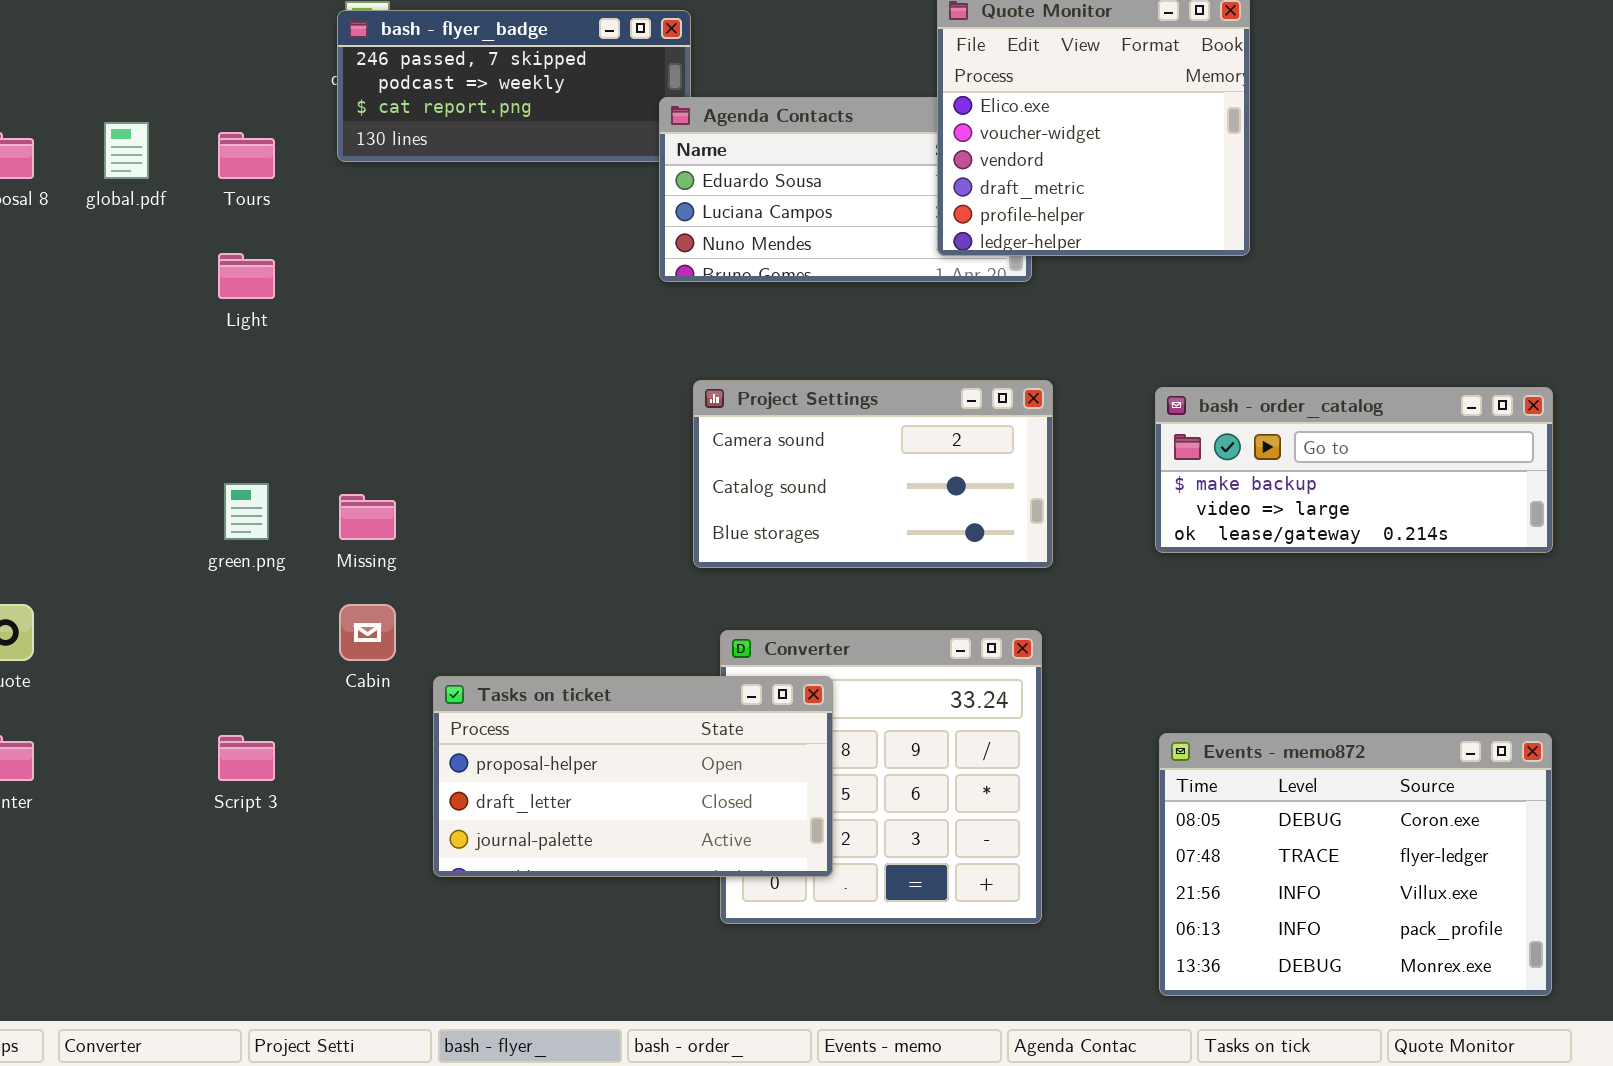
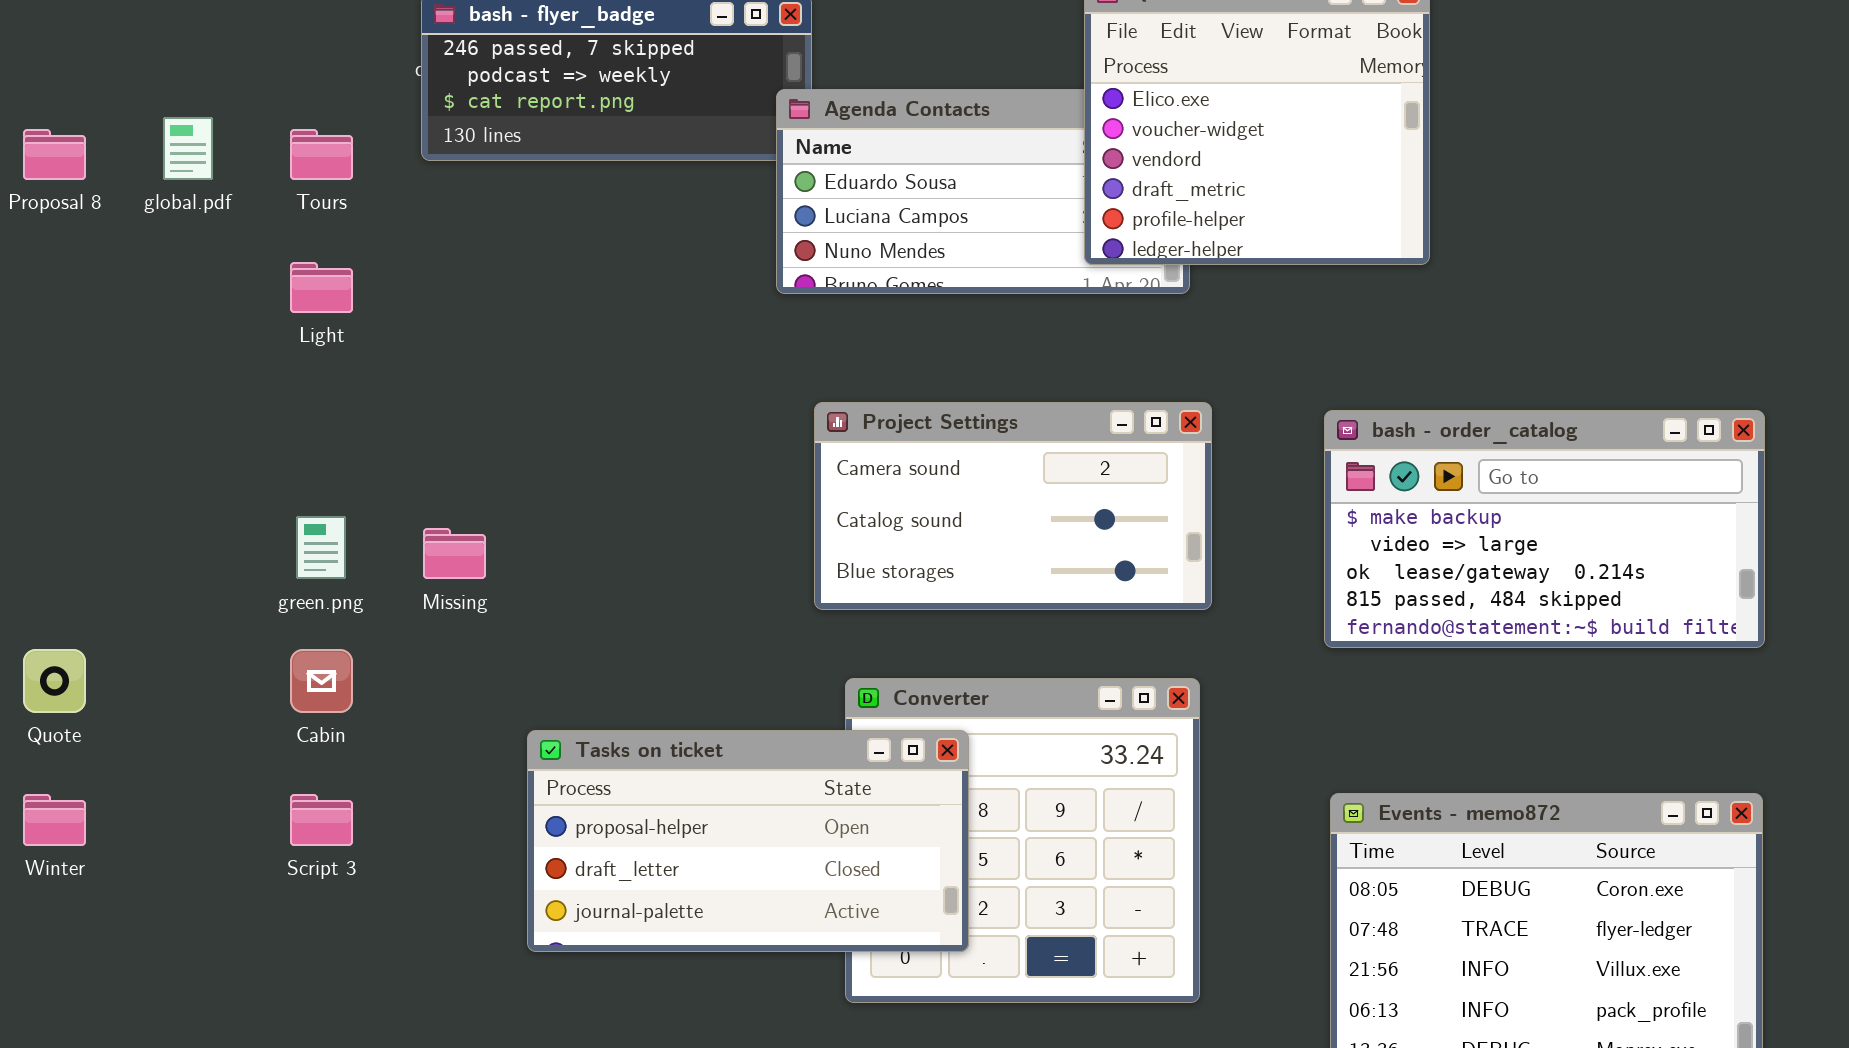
bash - order_catalog: [1155,387,1553,553] -> [1324,410,1765,648], resized
Cabin: [339,604,396,661] -> [290,649,353,713], moved

